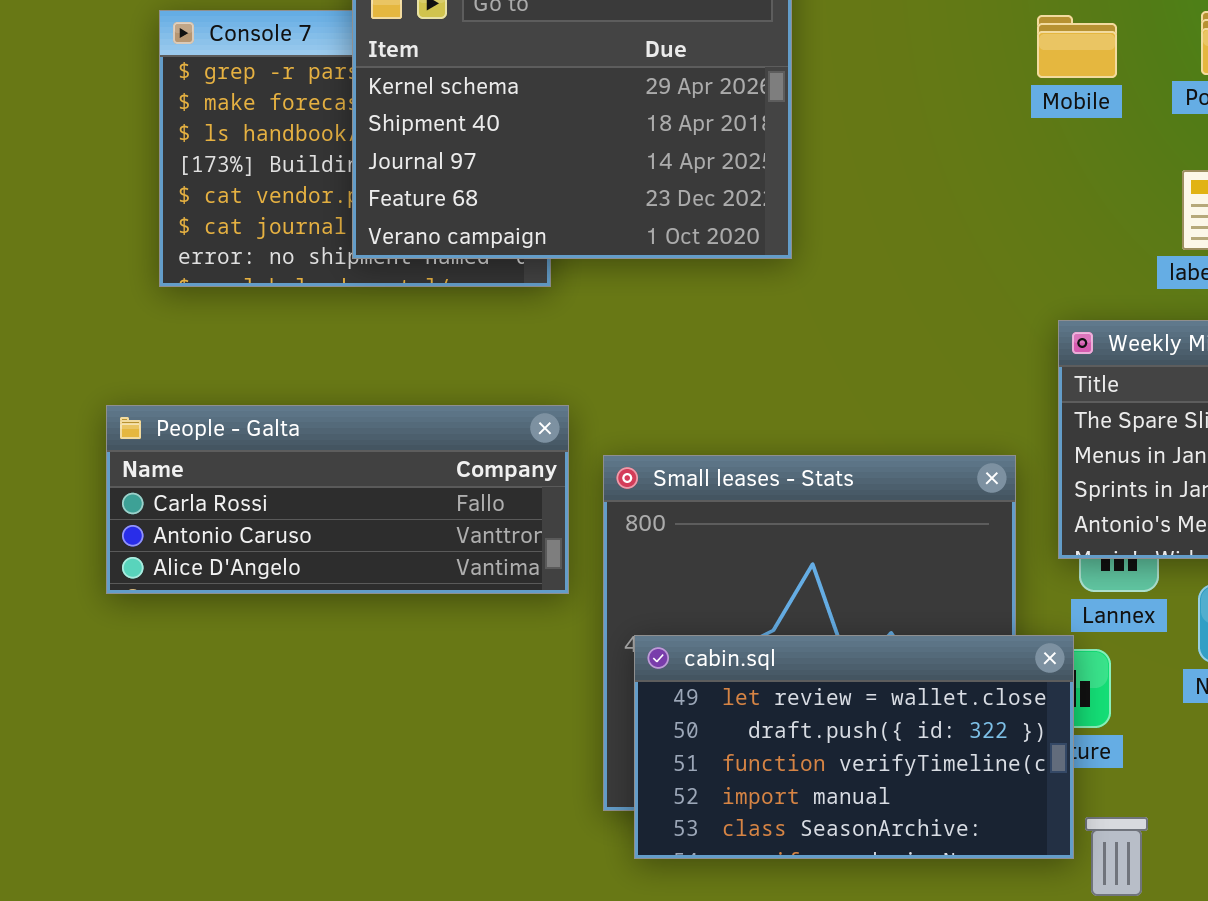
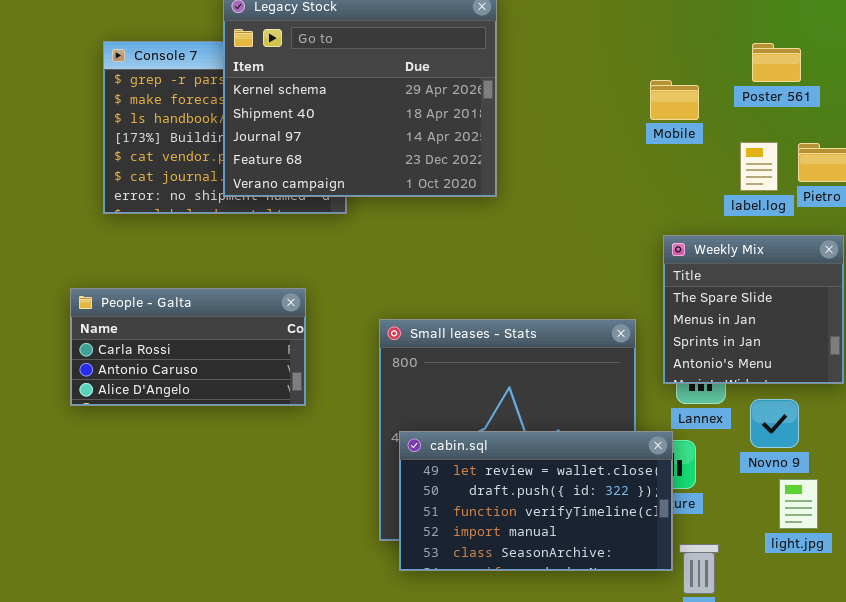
Mobile: [1037,15,1117,78] -> [650,80,699,120], moved
People - Galta: [106,405,569,594] -> [70,288,306,406], resized

